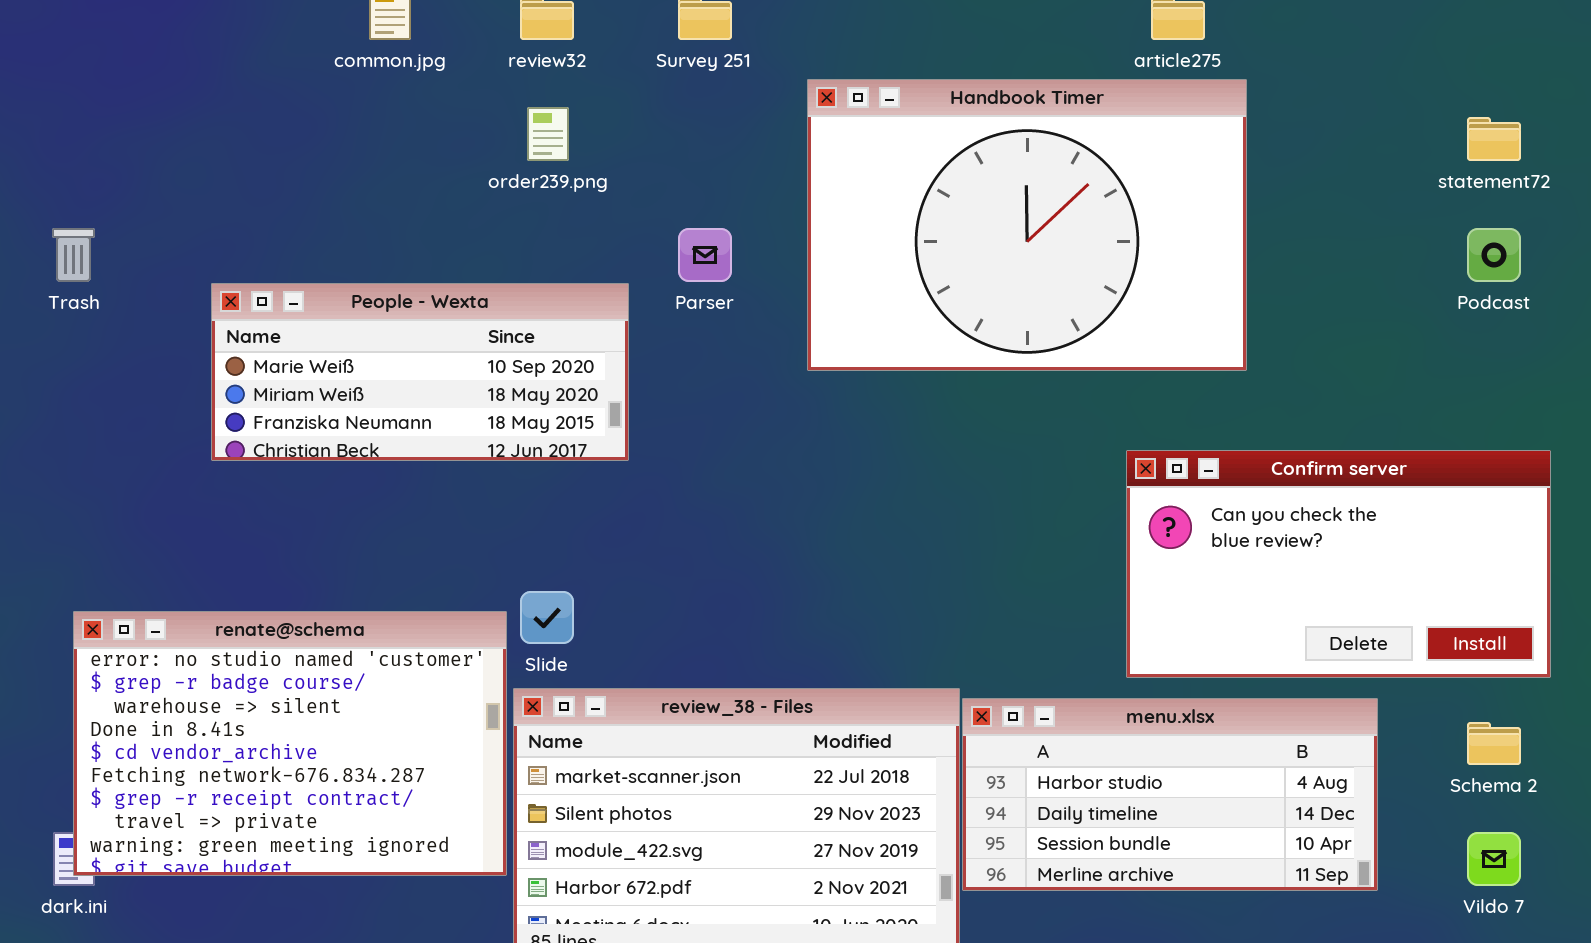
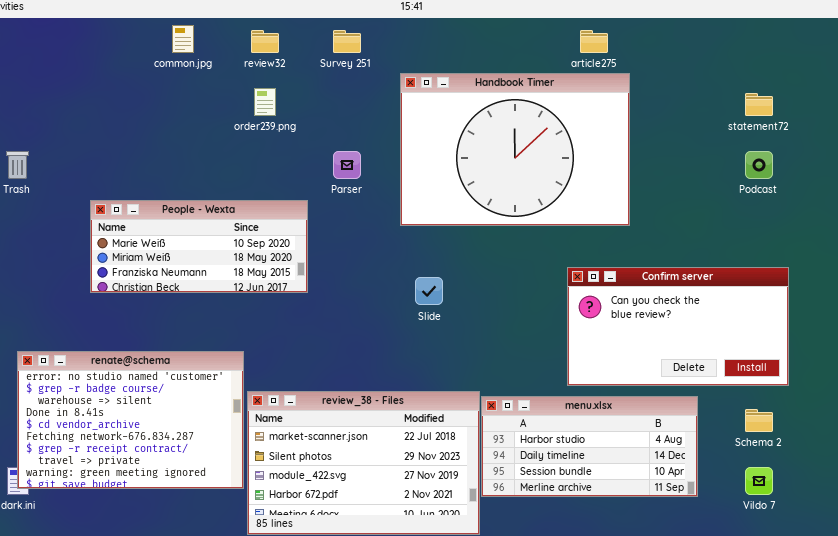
People - Wexta: [211,283,629,461] -> [90,200,308,293], moved
Slide: [520,591,574,644] -> [415,277,443,305], moved

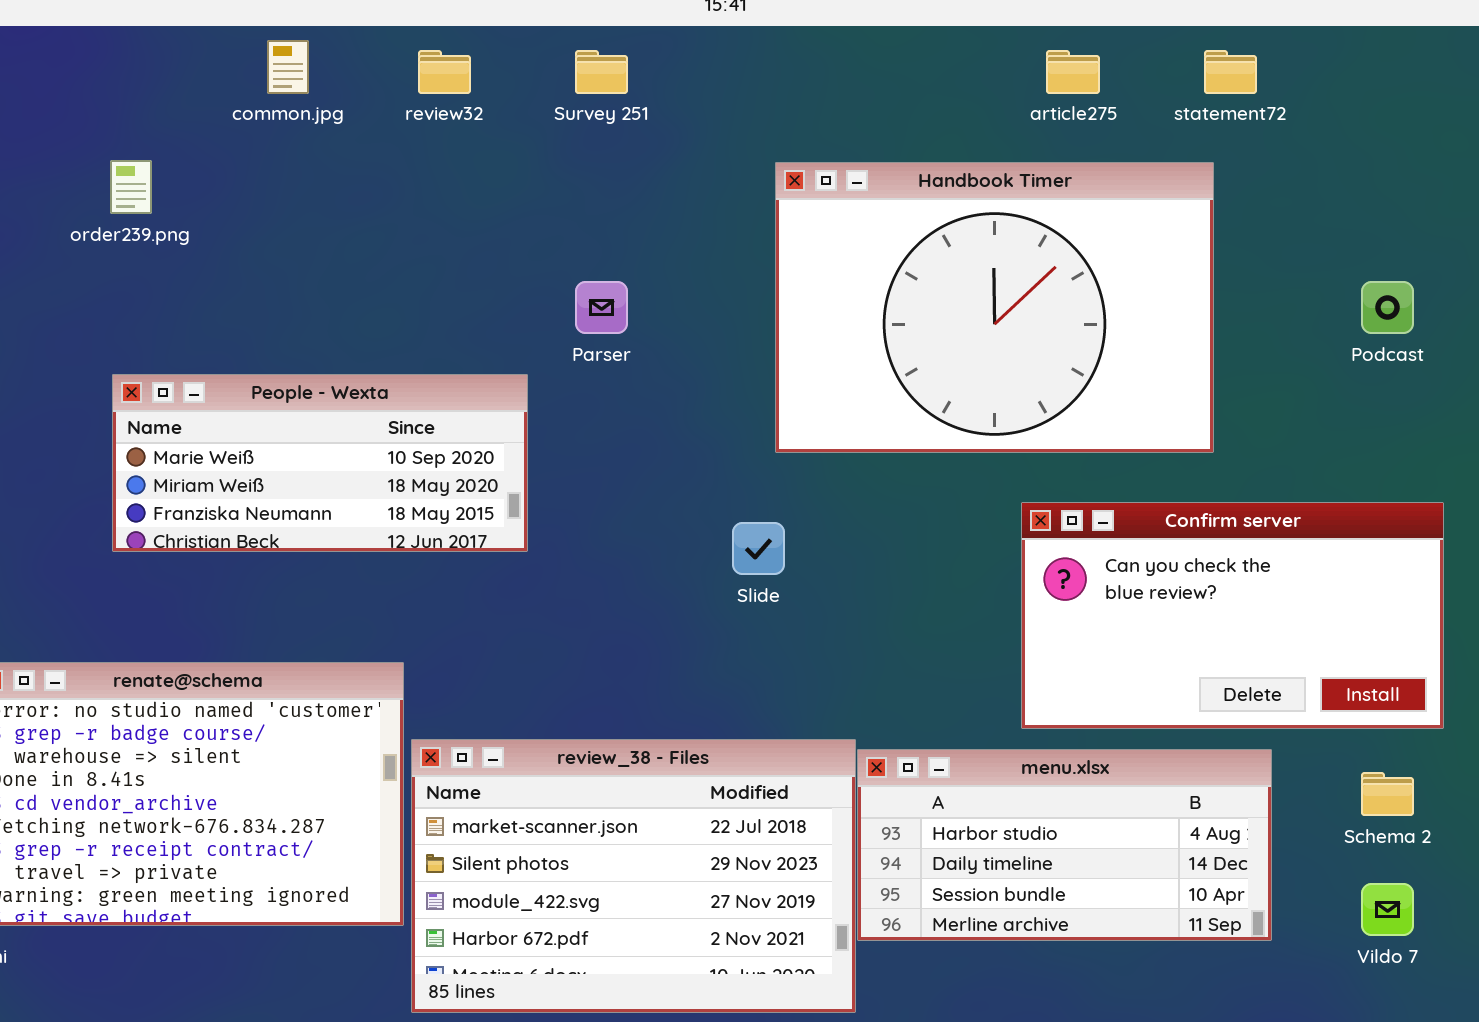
Handbook Timer: [400,73,630,226] -> [775,162,1214,453], moved
order239.png: [254,88,276,116] -> [110,160,152,214], moved
statement72: [745,93,773,116] -> [1204,50,1257,94], moved

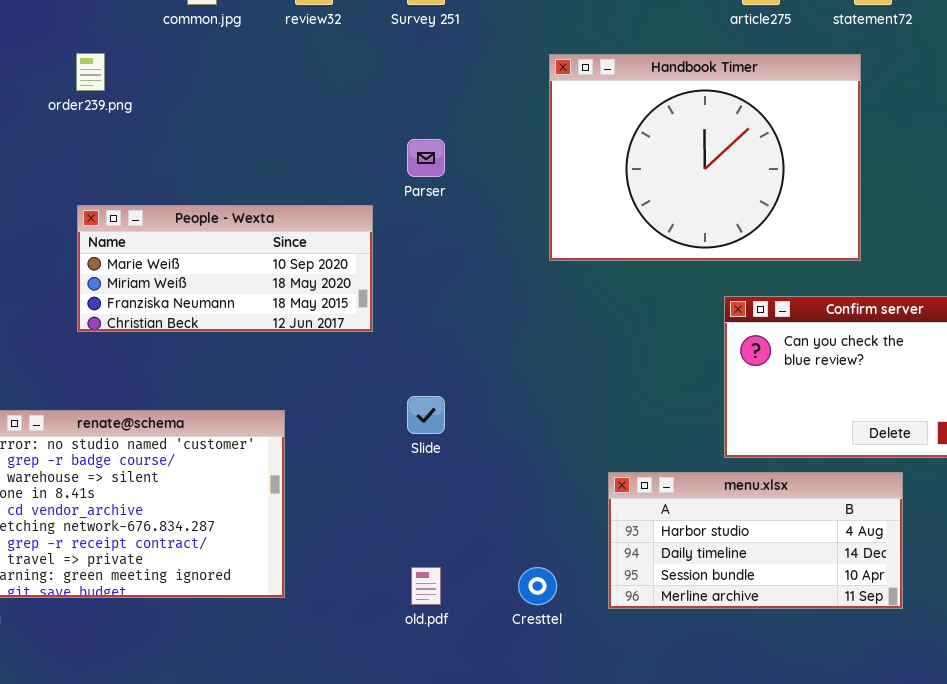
Slide: [732,522,785,575] -> [407,396,445,434], moved
review_38 - Files: [411,739,856,1013] -> none, closed

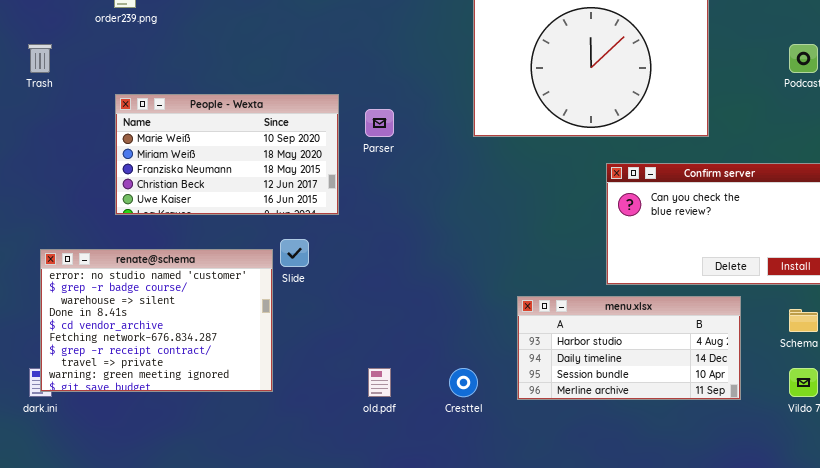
Parser: [407,139,445,177] -> [365,109,394,137], moved
People - Wexta: [77,205,373,332] -> [115,94,339,215], resized
Slide: [407,396,445,434] -> [280,239,309,267], moved

